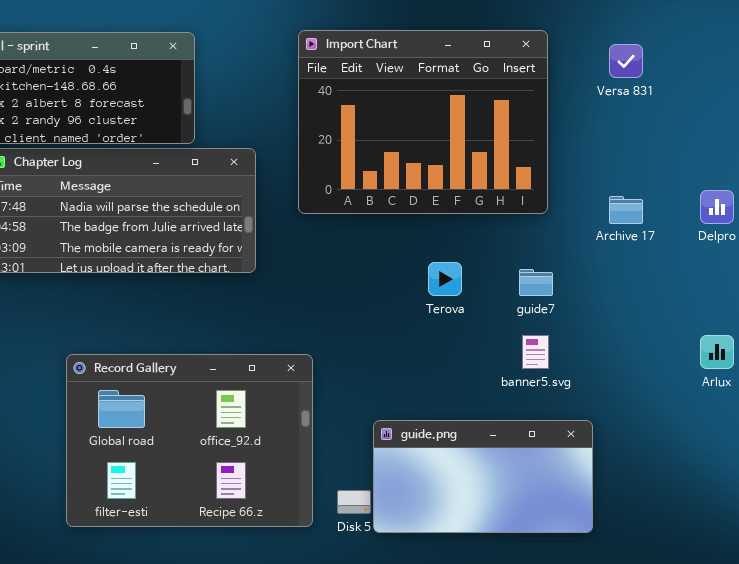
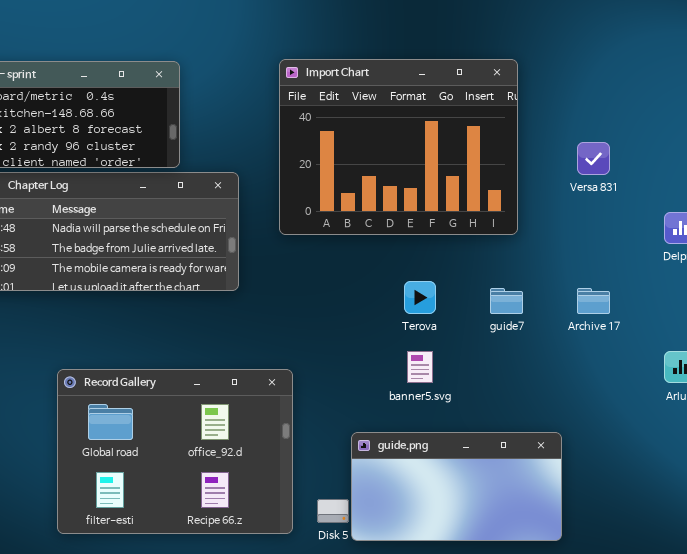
Versa 831: [609,44,643,78] -> [577,142,610,175], moved
Archive 17: [609,196,643,224] -> [577,288,610,314], moved
banner5.svg: [522,335,549,369] -> [407,351,433,383], moved

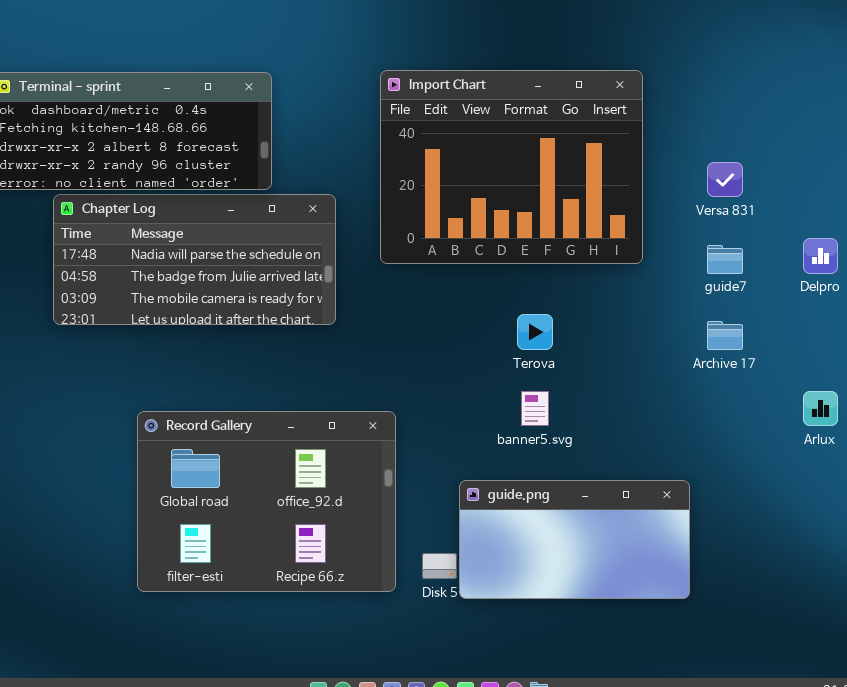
guide7: [490,288,523,314] -> [707,245,743,274], moved

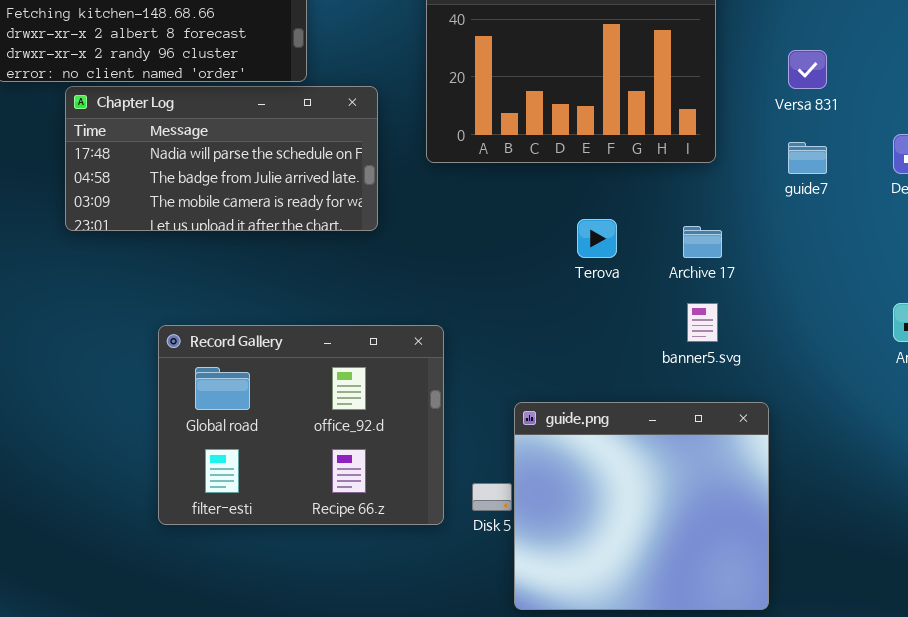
Archive 17: [707,321,743,350] -> [683,226,722,258], moved
banner5.svg: [521,391,549,426] -> [687,303,718,342], moved
guide.png: [459,480,690,599] -> [514,402,769,610], resized

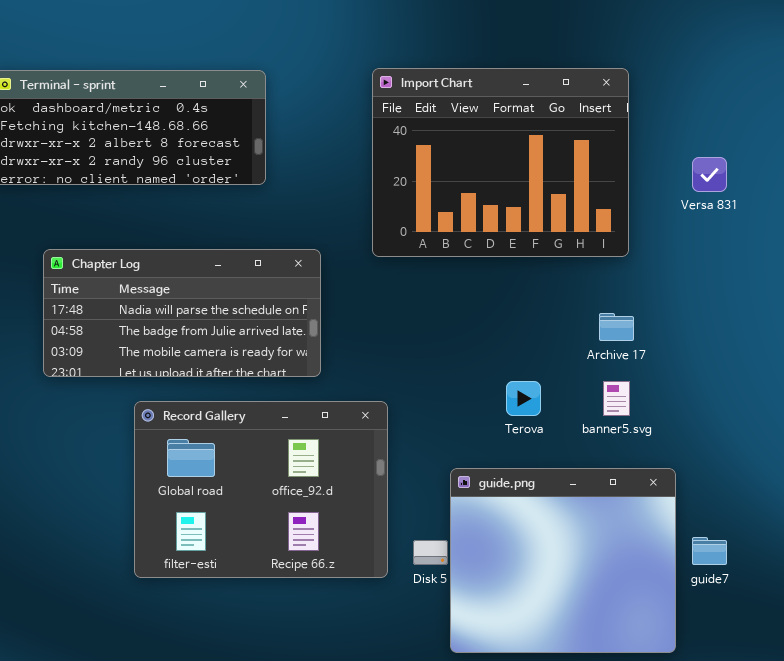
Chapter Log: [65,86,378,231] -> [43,249,321,377], moved
guide7: [788,142,827,174] -> [692,537,727,565], moved
Terova: [577,219,617,258] -> [506,381,541,416], moved

